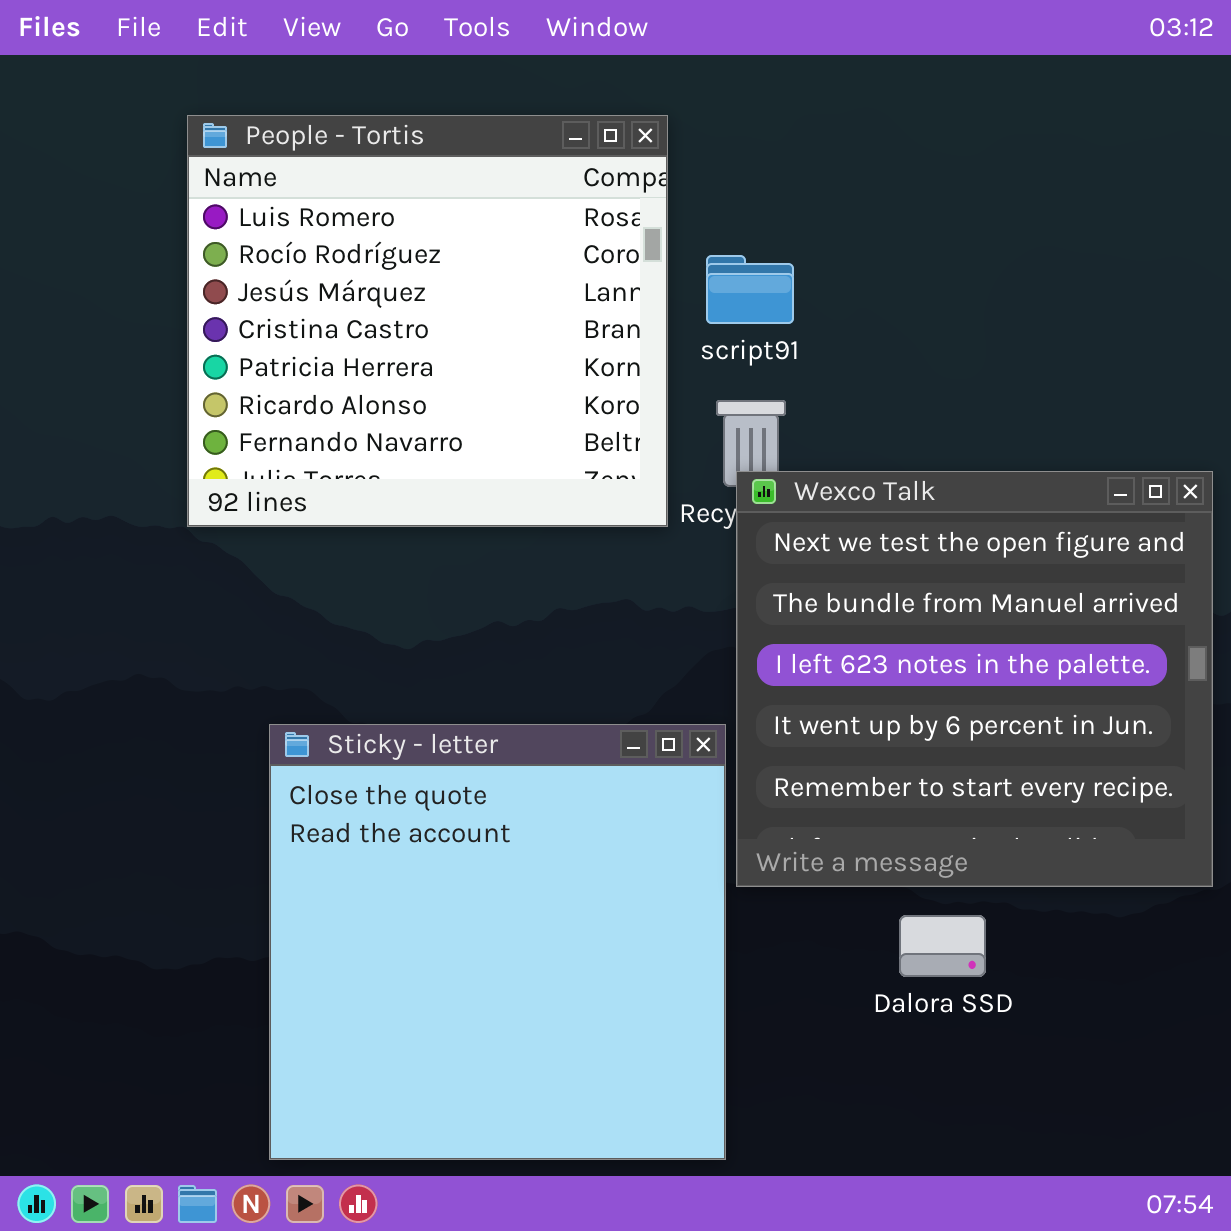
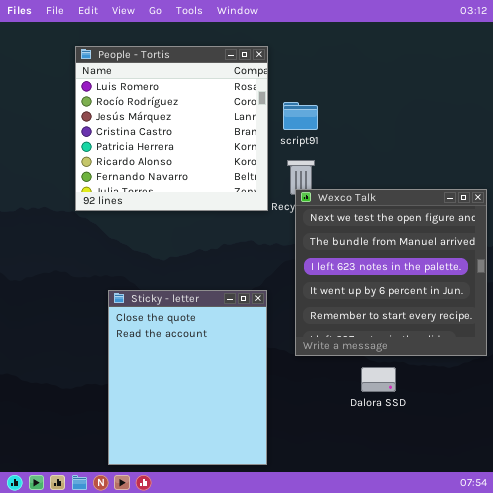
Sticky - letter: [269,724,726,1160] -> [108,290,267,465], resized

